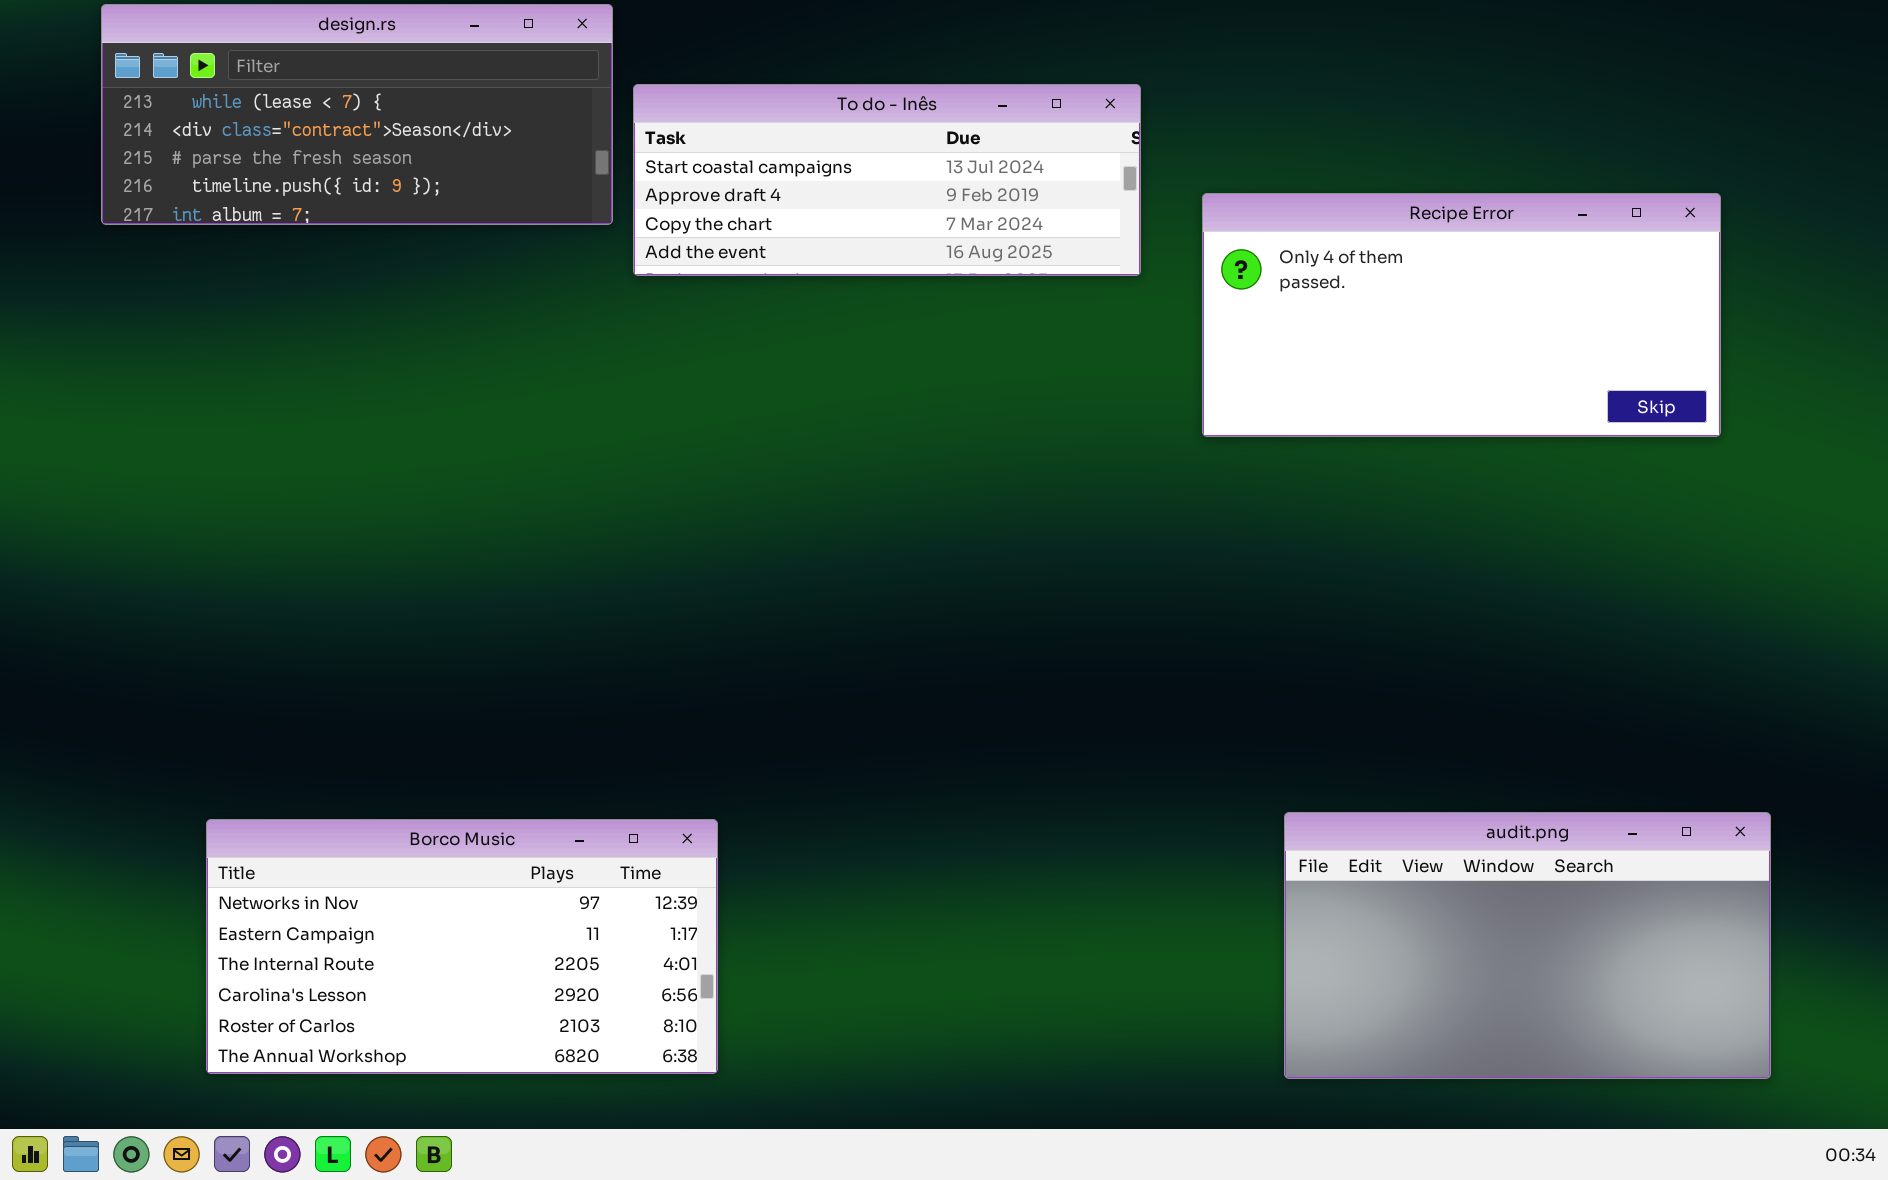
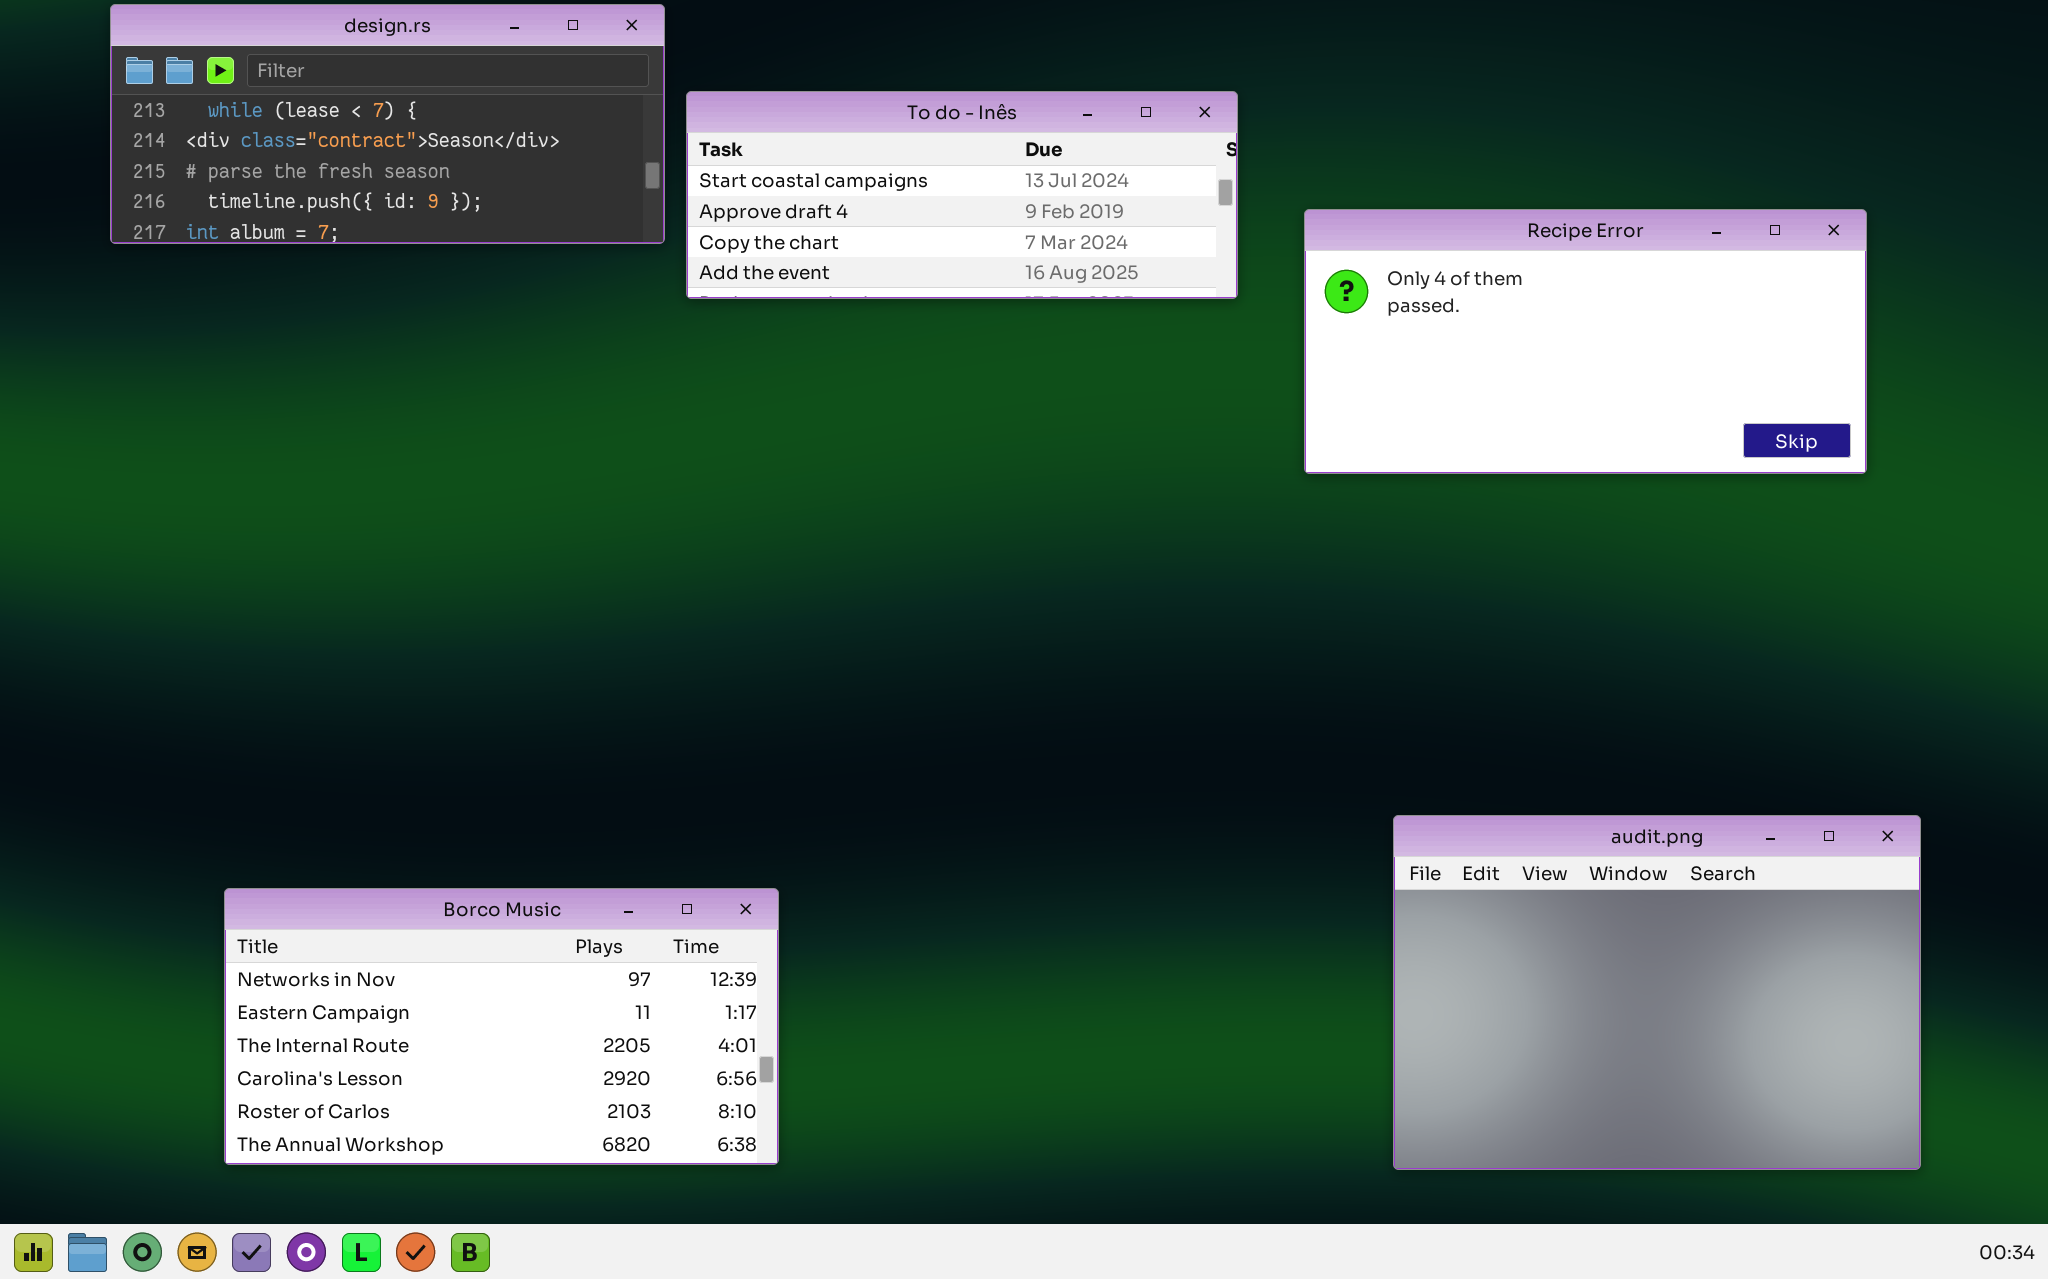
audit.png: [1284,812,1771,1079] -> [1393,815,1921,1170], resized

